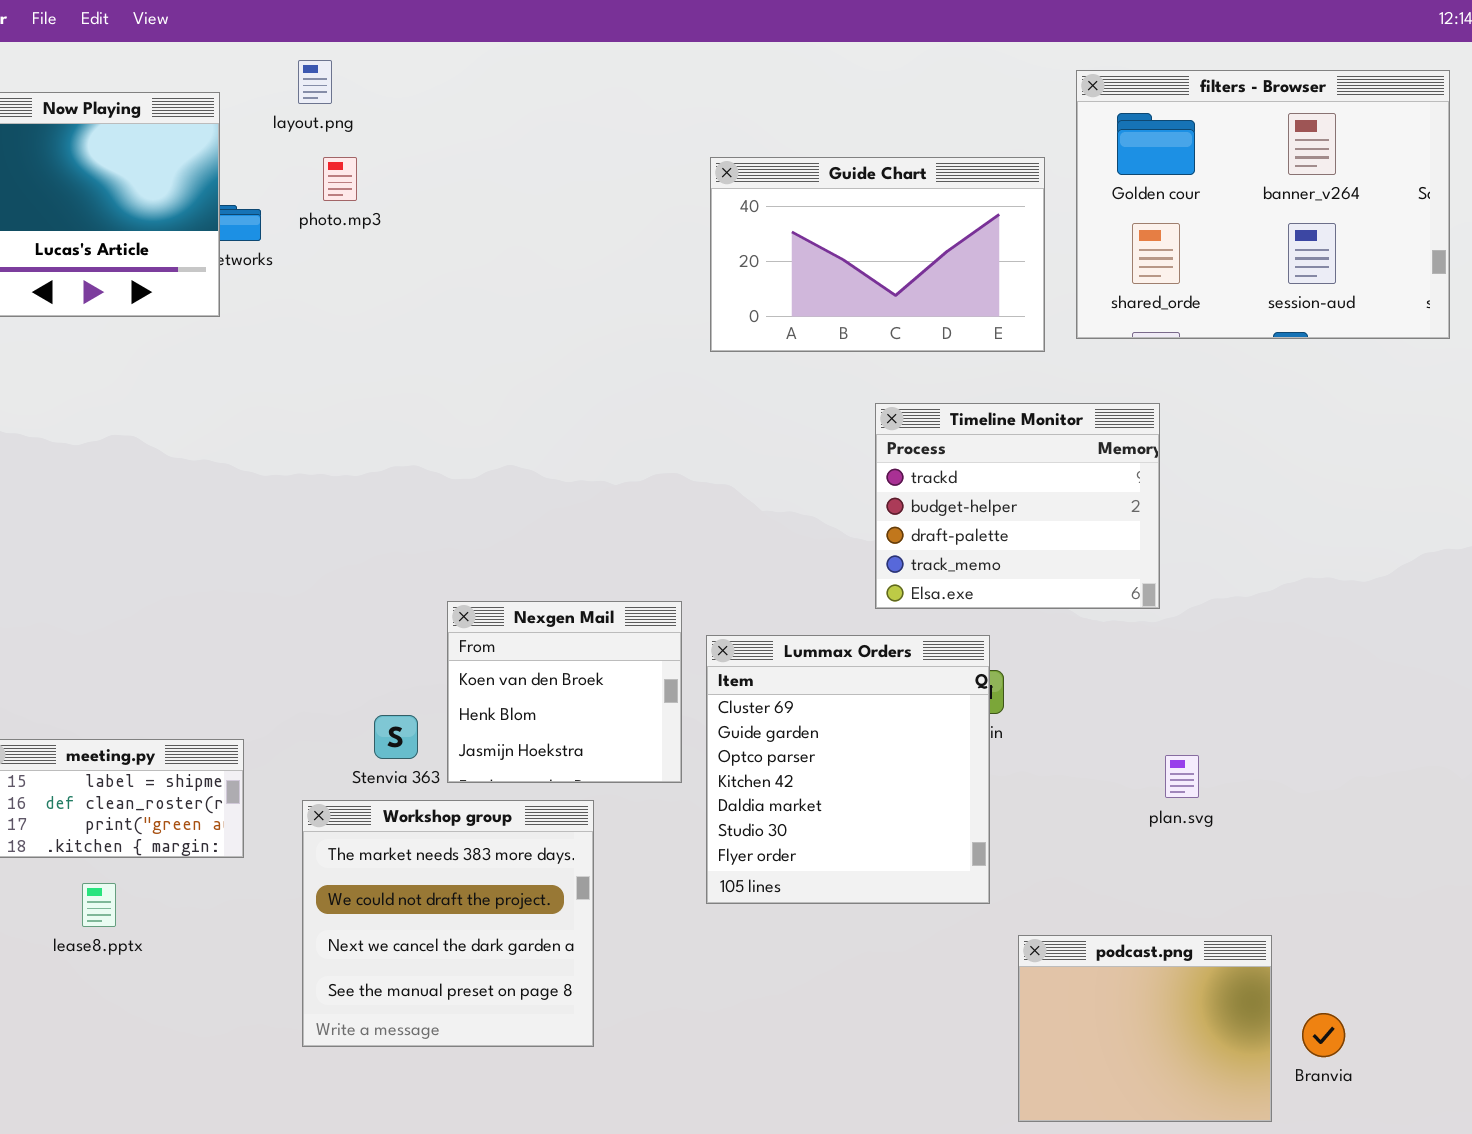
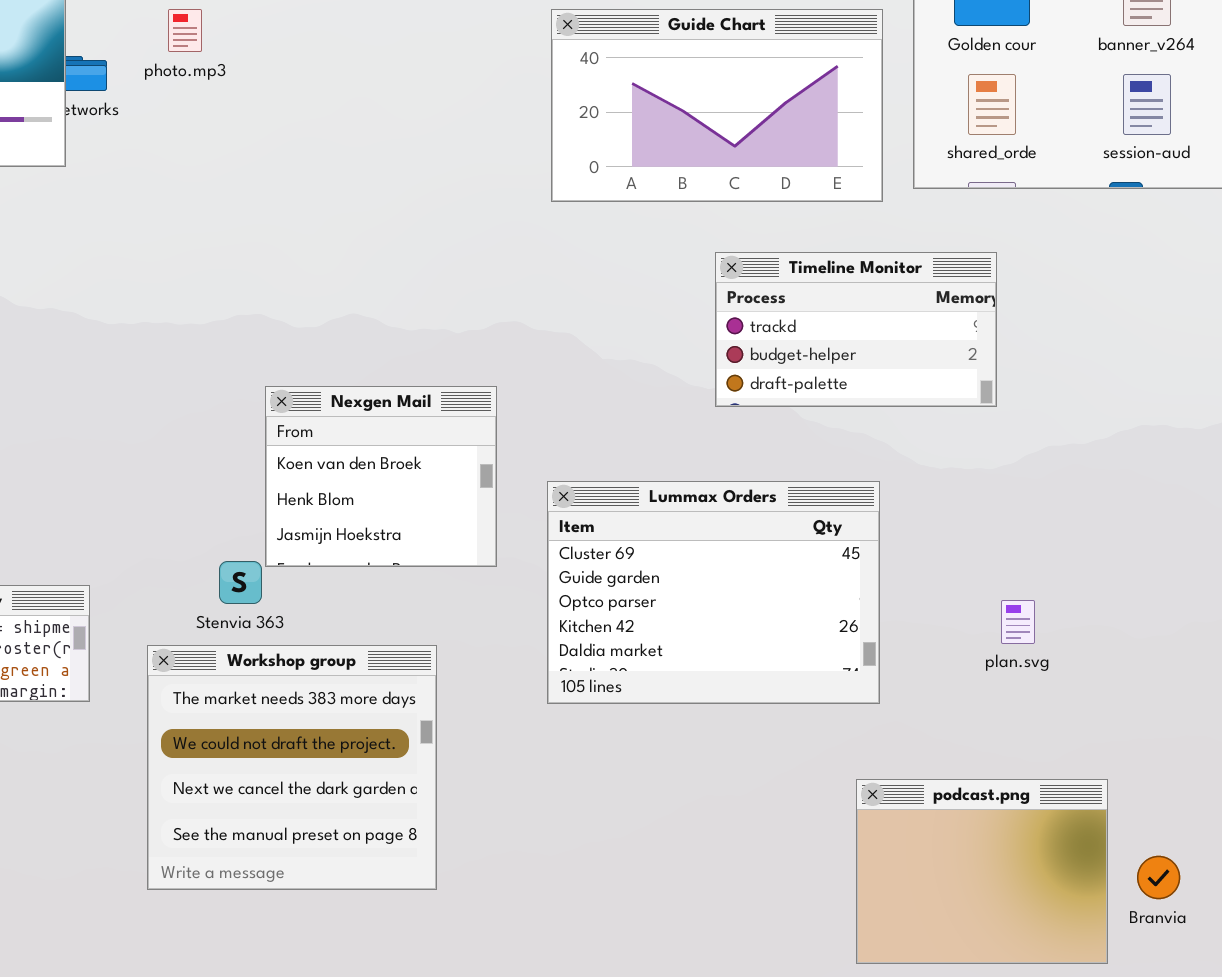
Timeline Monitor: [875,403,1160,609] -> [715,252,997,407], resized
Nexgen Mail: [447,601,682,783] -> [265,386,497,567], moved
Lummax Orders: [706,635,990,904] -> [547,481,880,704], resized

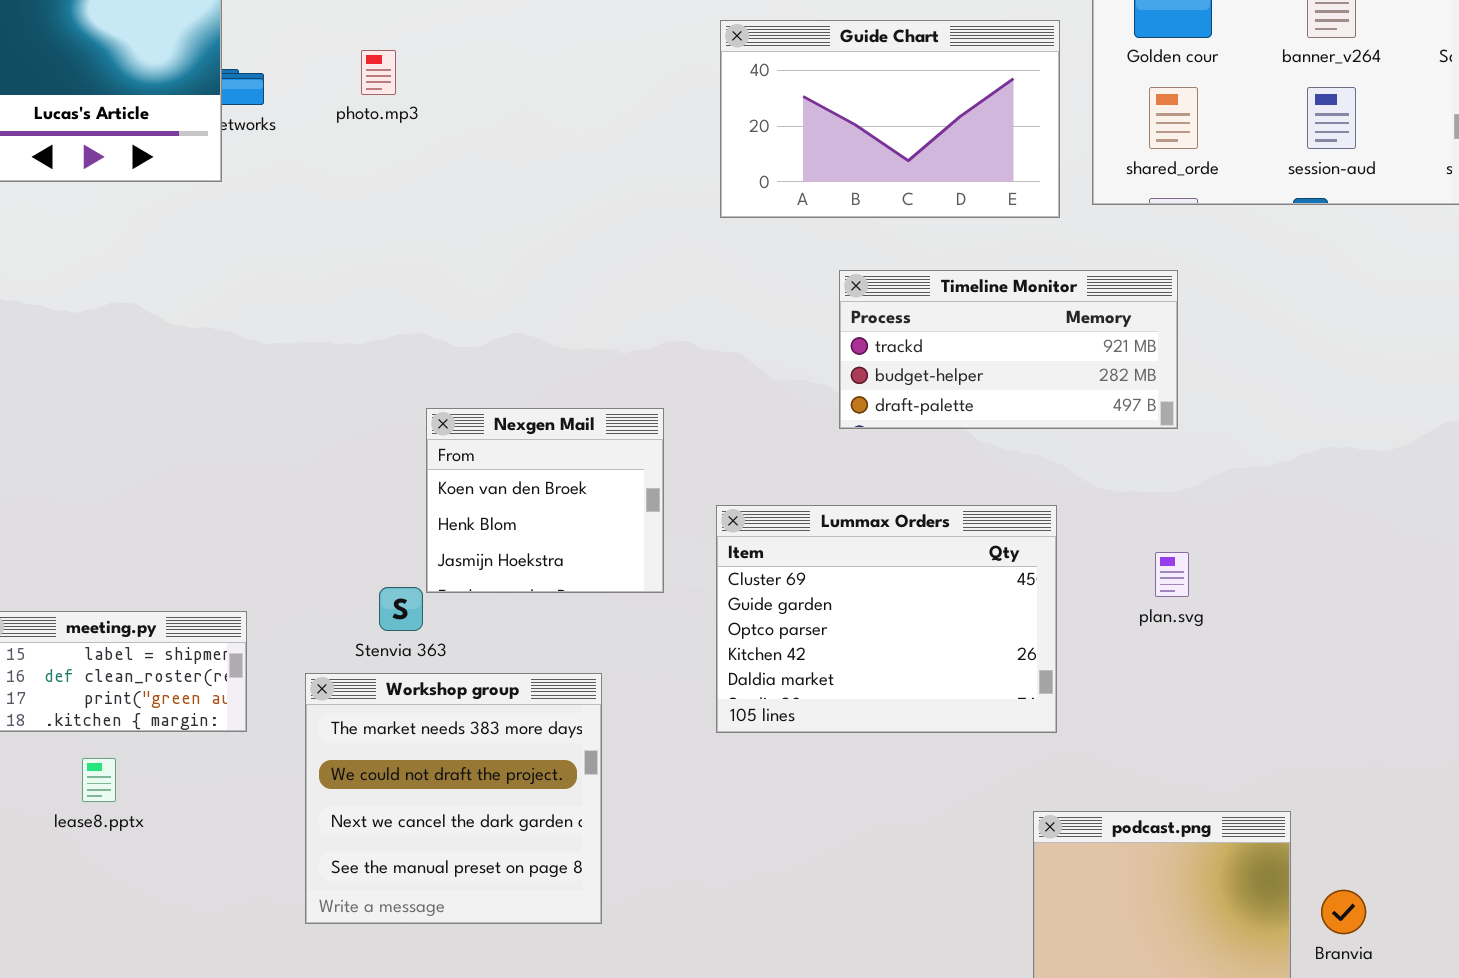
photo.mp3: [168,9,202,52] -> [361,50,396,95], moved
Timeline Monitor: [715,252,997,407] -> [839,270,1178,429], resized
plan.svg: [1001,600,1035,644] -> [1155,552,1189,597], moved

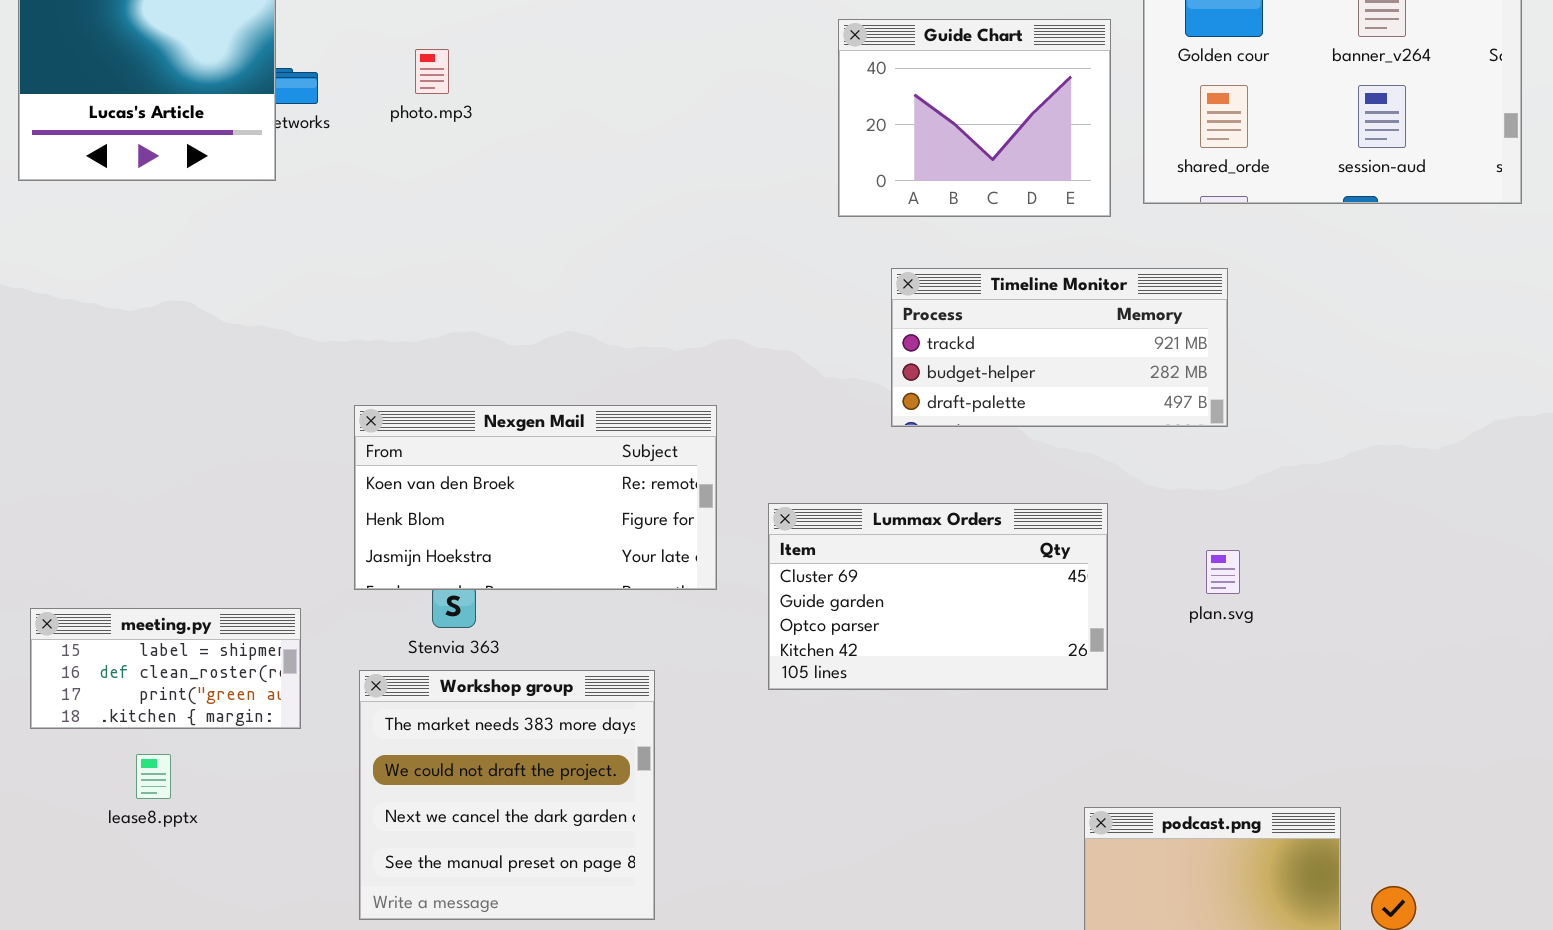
Guide Chart: [720,20,1060,218] -> [838,19,1111,217], resized
Nexgen Mail: [426,408,664,593] -> [354,405,717,590], resized
Lummax Orders: [716,505,1057,733] -> [768,503,1108,690], resized

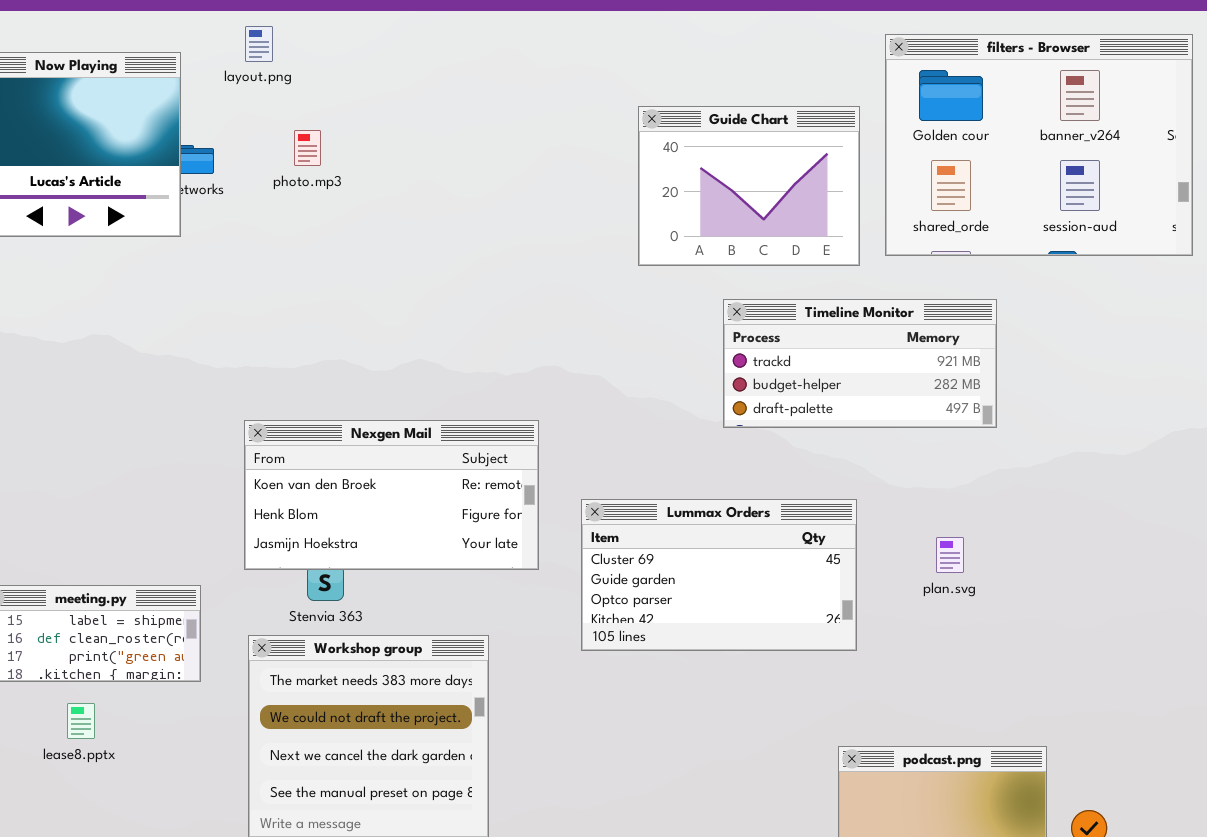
Timeline Monitor: [891,268,1228,427] -> [723,299,997,428], moved

